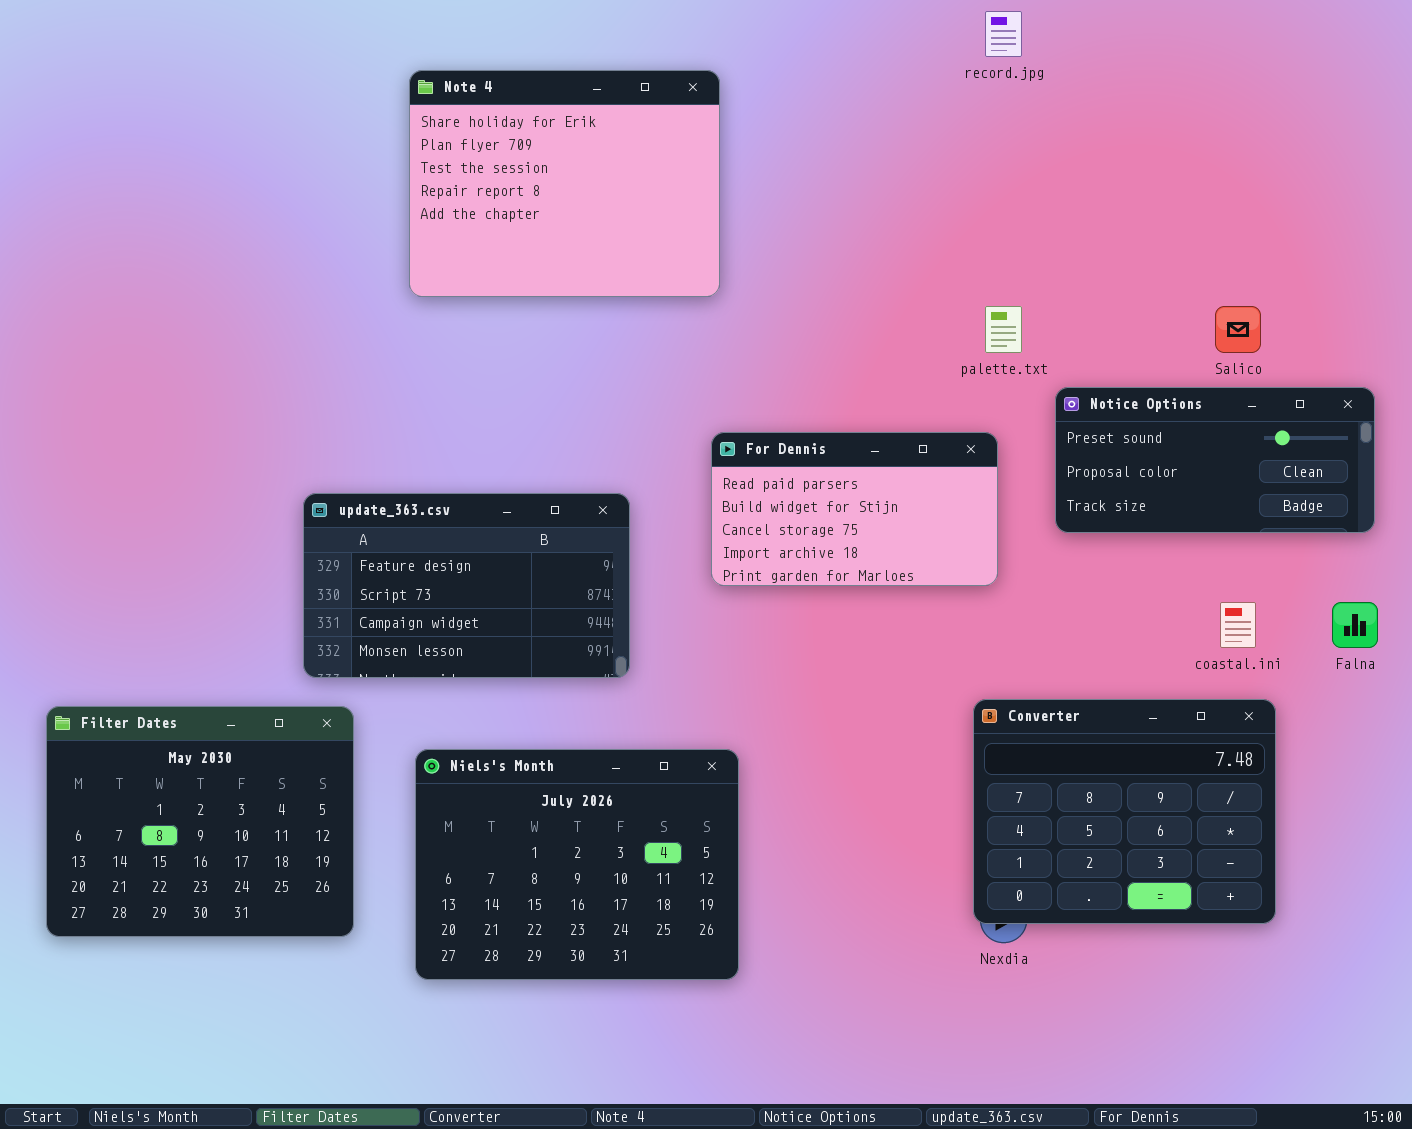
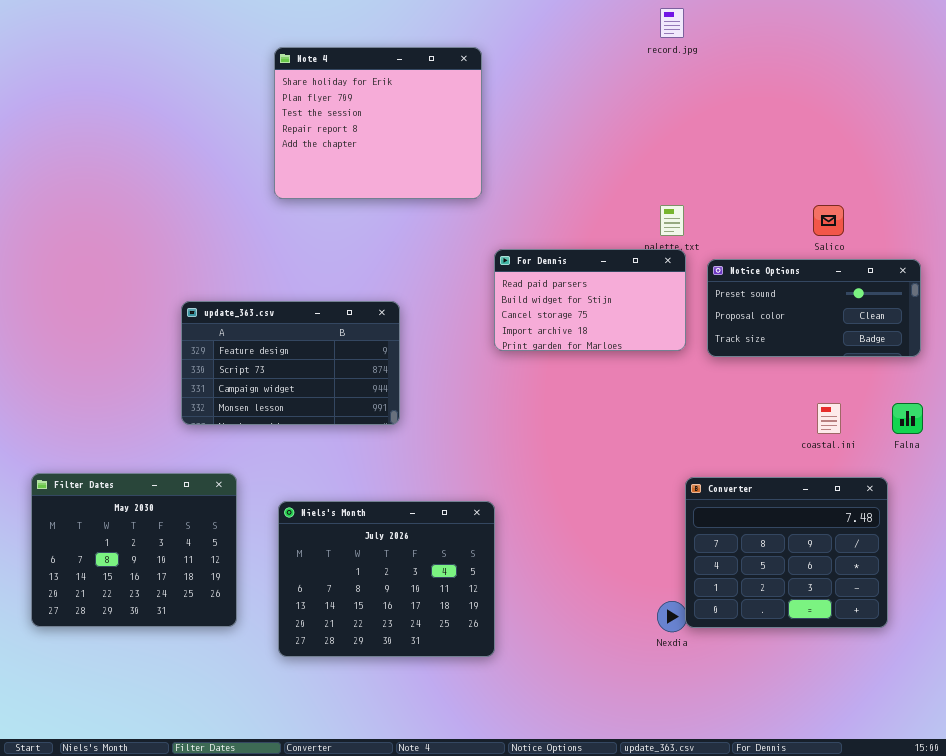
For Dennis: [711,432,998,586] -> [494,249,686,351], moved
update_363.csv: [303,493,630,678] -> [181,301,400,425], moved
Converter: [973,699,1276,924] -> [685,477,888,628], moved

